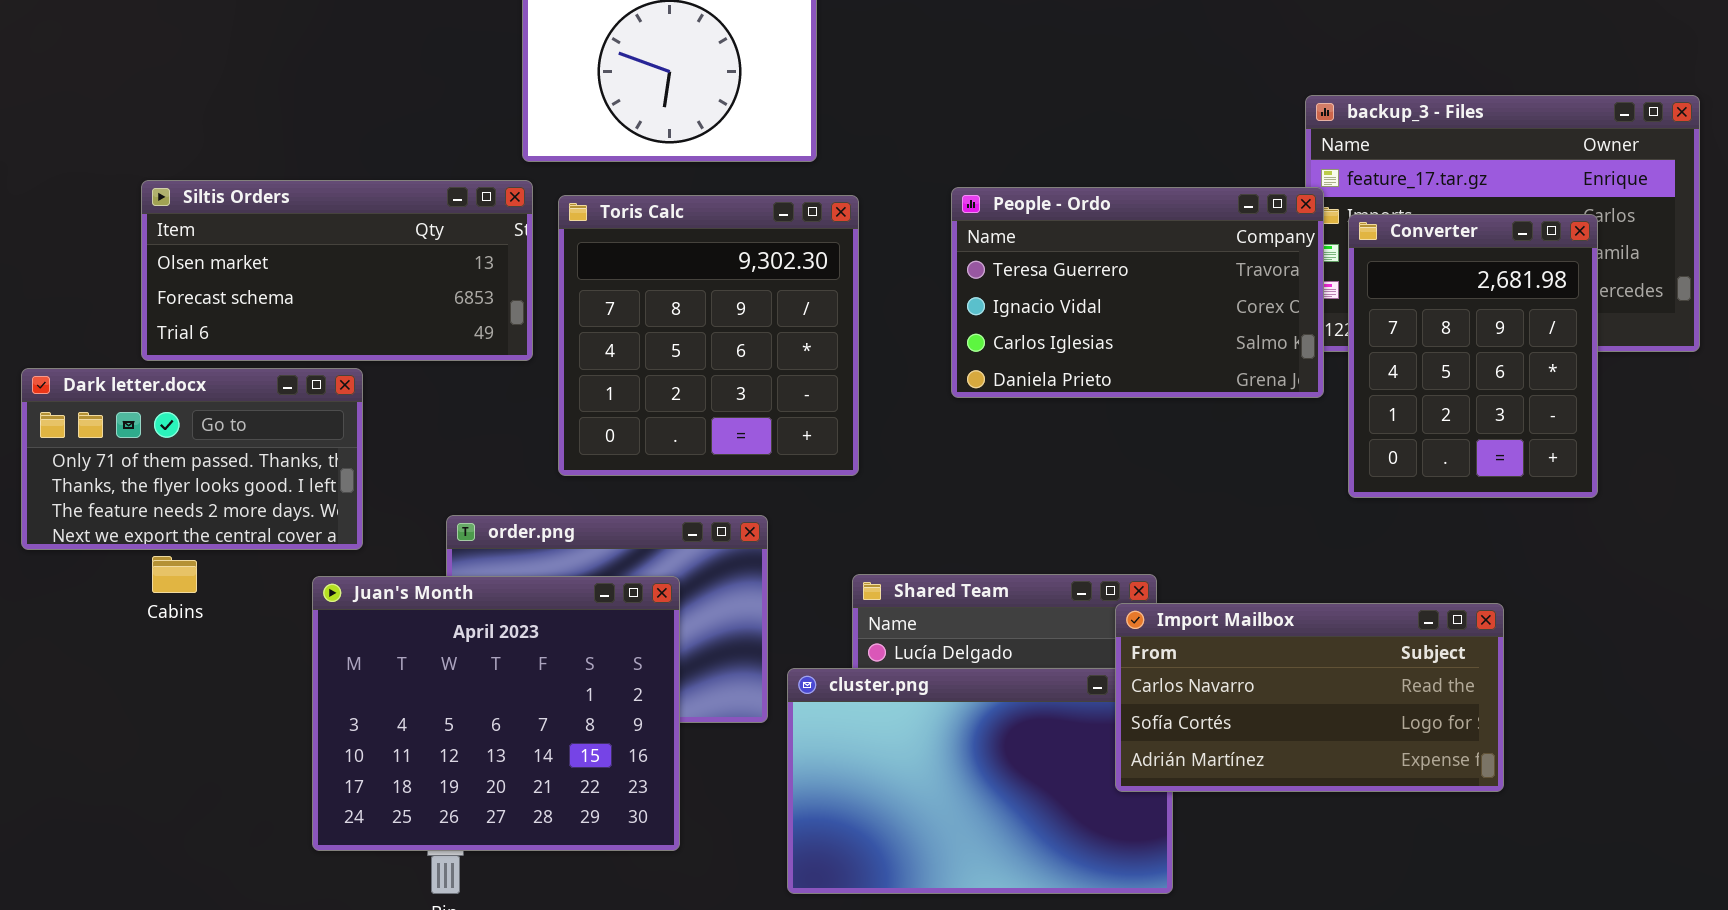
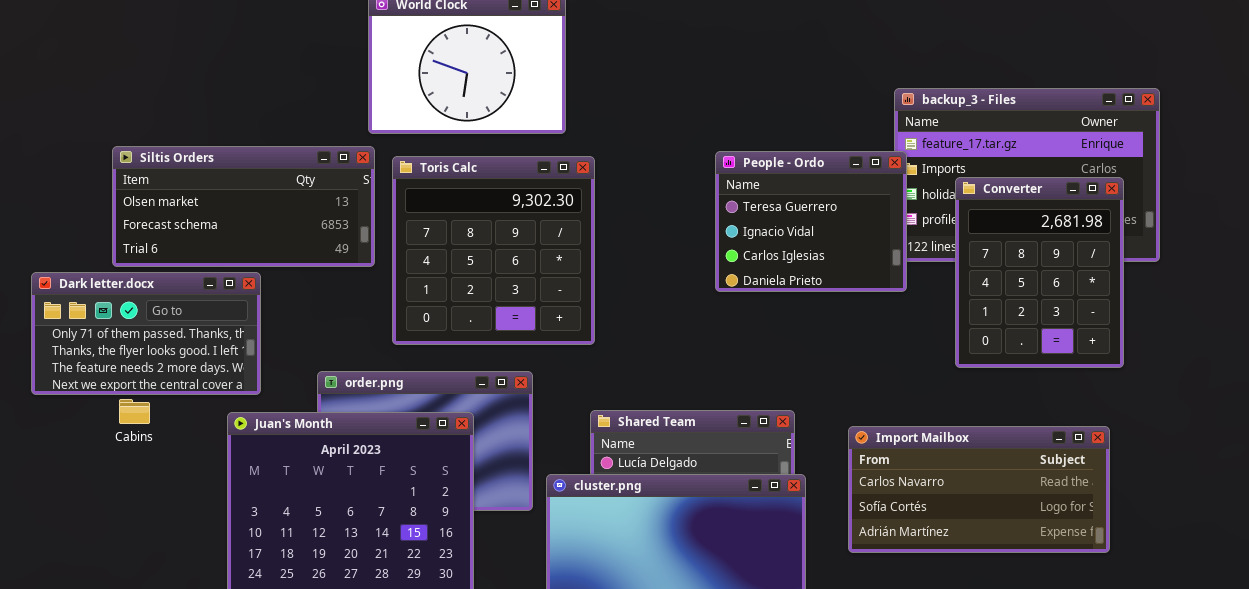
People - Ordo: [951,187,1324,398] -> [715,151,907,292], resized
Converter: [1348,214,1598,498] -> [955,177,1124,368], moved
Import Mailbox: [1115,603,1504,792] -> [848,426,1110,553], moved

